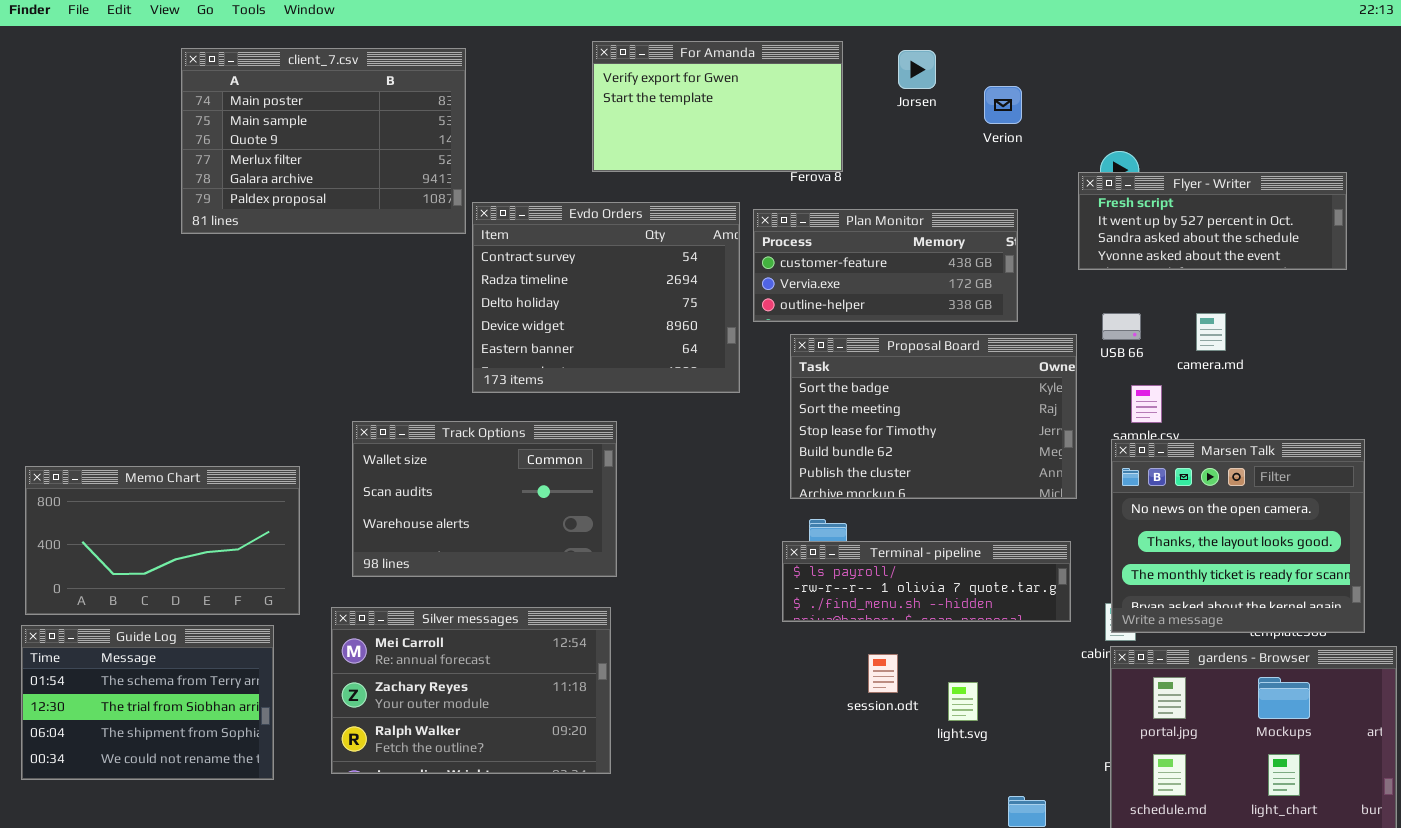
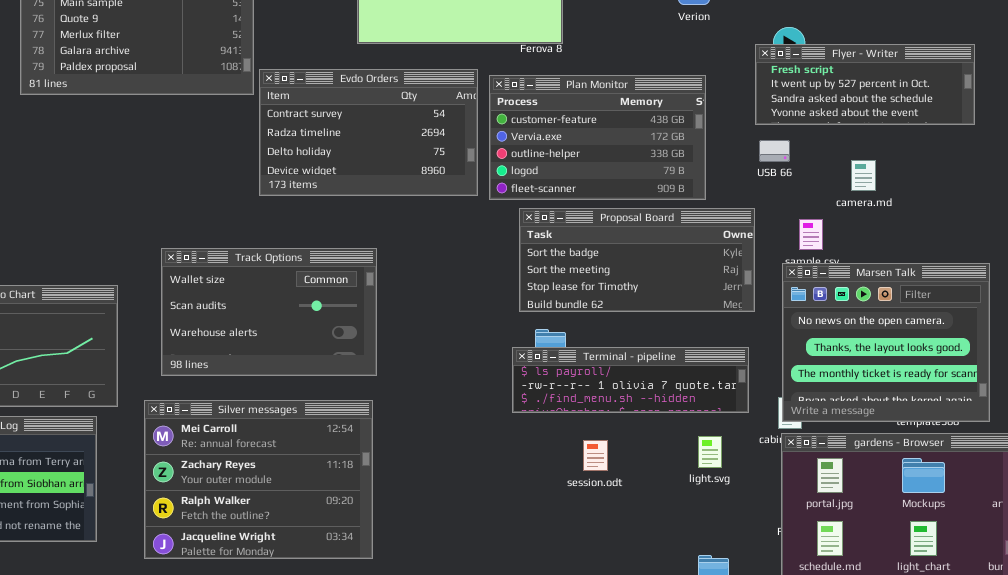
Evdo Orders: [472,202,740,393] -> [259,69,478,196], resized
Plan Monitor: [753,209,1018,322] -> [489,75,706,200], resized
USB 66: [1102,313,1141,340] -> [759,140,790,162], moved
Proposal Board: [790,334,1077,499] -> [519,208,755,312], resized
Silver messages: [331,607,611,774] -> [144,400,373,559], resized
light.svg: [948,682,978,721] -> [698,436,722,468], moved

